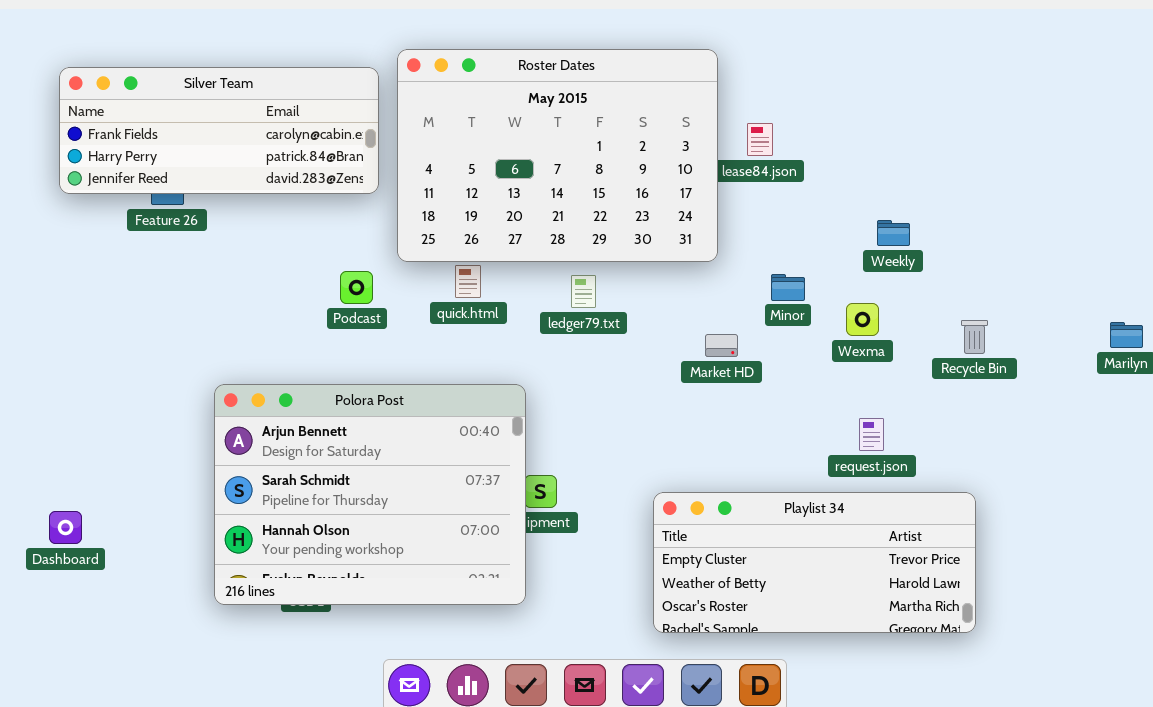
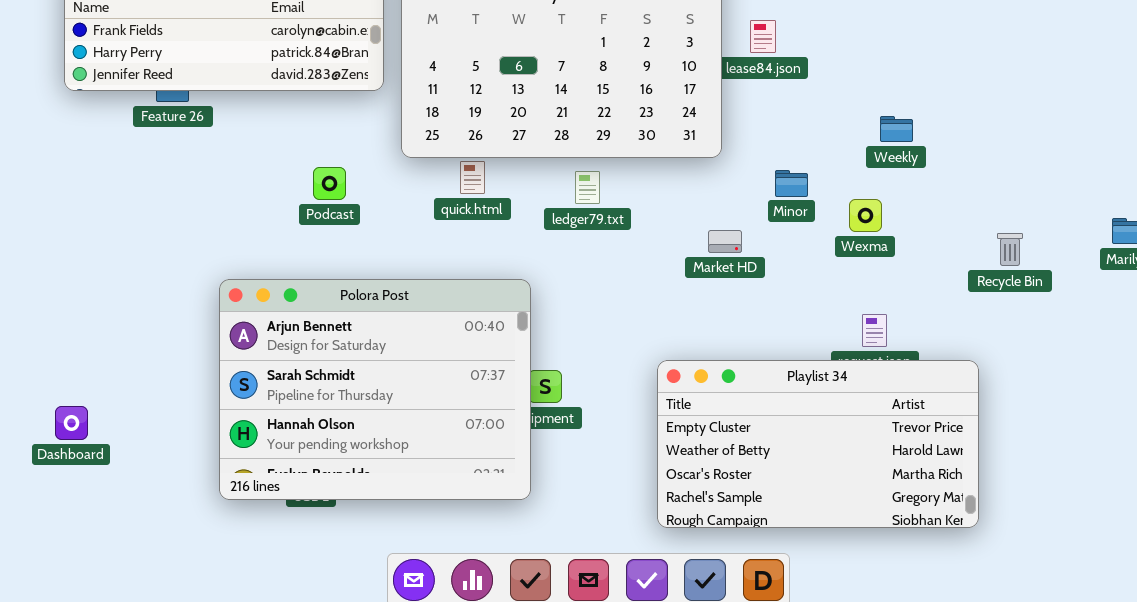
Podcast: [340,271,373,304] -> [313,167,346,200], moved
Recycle Bin: [961,320,988,354] -> [997,233,1023,266], moved
Playlist 34: [653,492,976,633] -> [657,360,979,528], resized

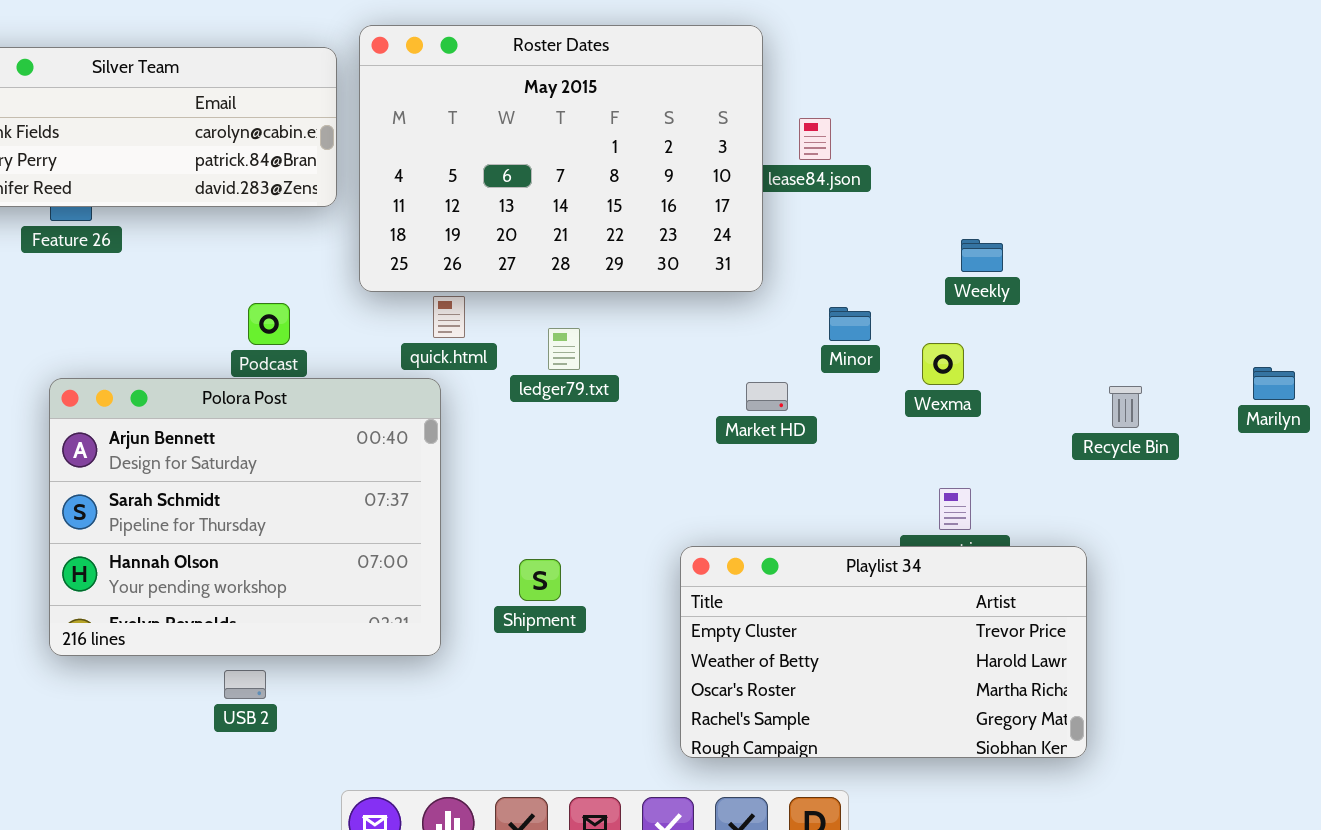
ledger79.txt: [575,171,600,204] -> [548,328,580,370], moved
Polora Post: [219,279,531,500] -> [49,378,441,656], moved

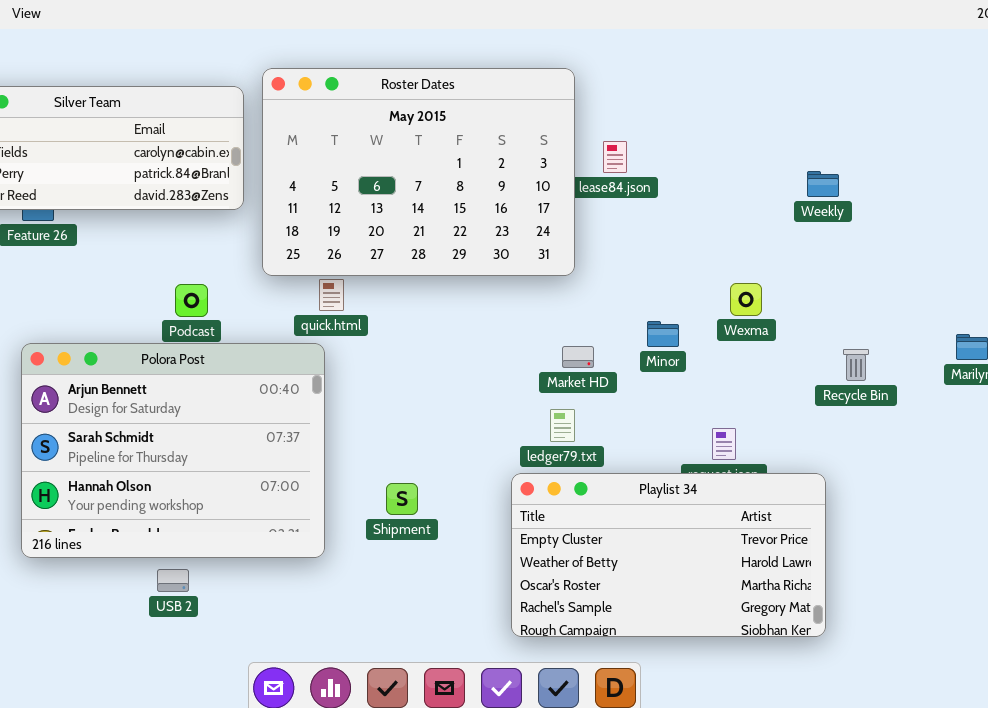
Weekly: [961,239,1003,272] -> [807,171,839,197], moved
Minor: [829,307,871,341] -> [647,321,679,347], moved
ledger79.txt: [548,328,580,370] -> [550,409,575,442], moved
Wexma: [922,343,964,385] -> [730,283,762,316], moved

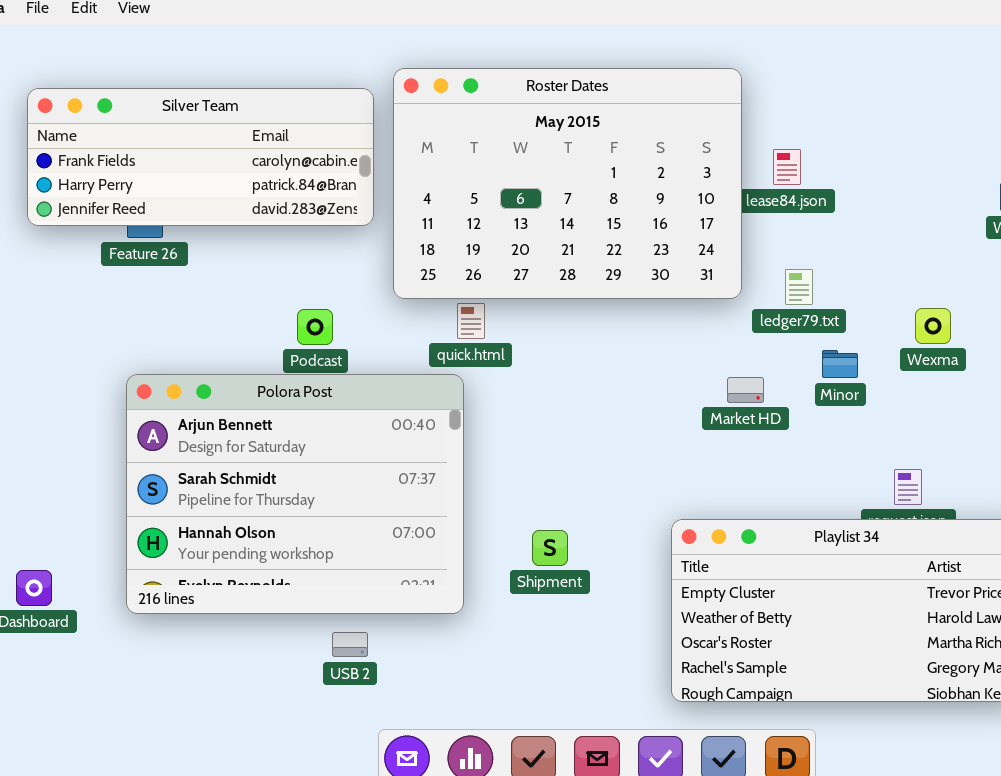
ledger79.txt: [550,409,575,442] -> [785,269,813,305], moved
USB 2: [157,569,189,592] -> [332,632,368,657], moved

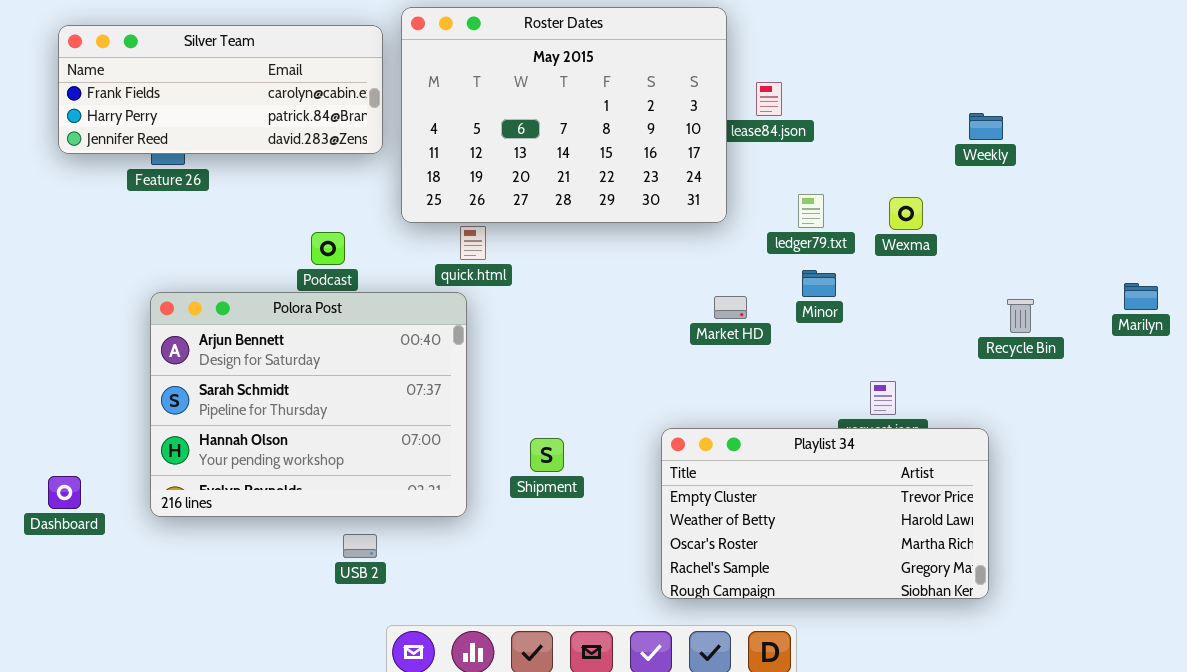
ledger79.txt: [785,269,813,305] -> [798,194,824,228], moved
Wexma: [915,308,951,344] -> [889,197,923,230], moved

